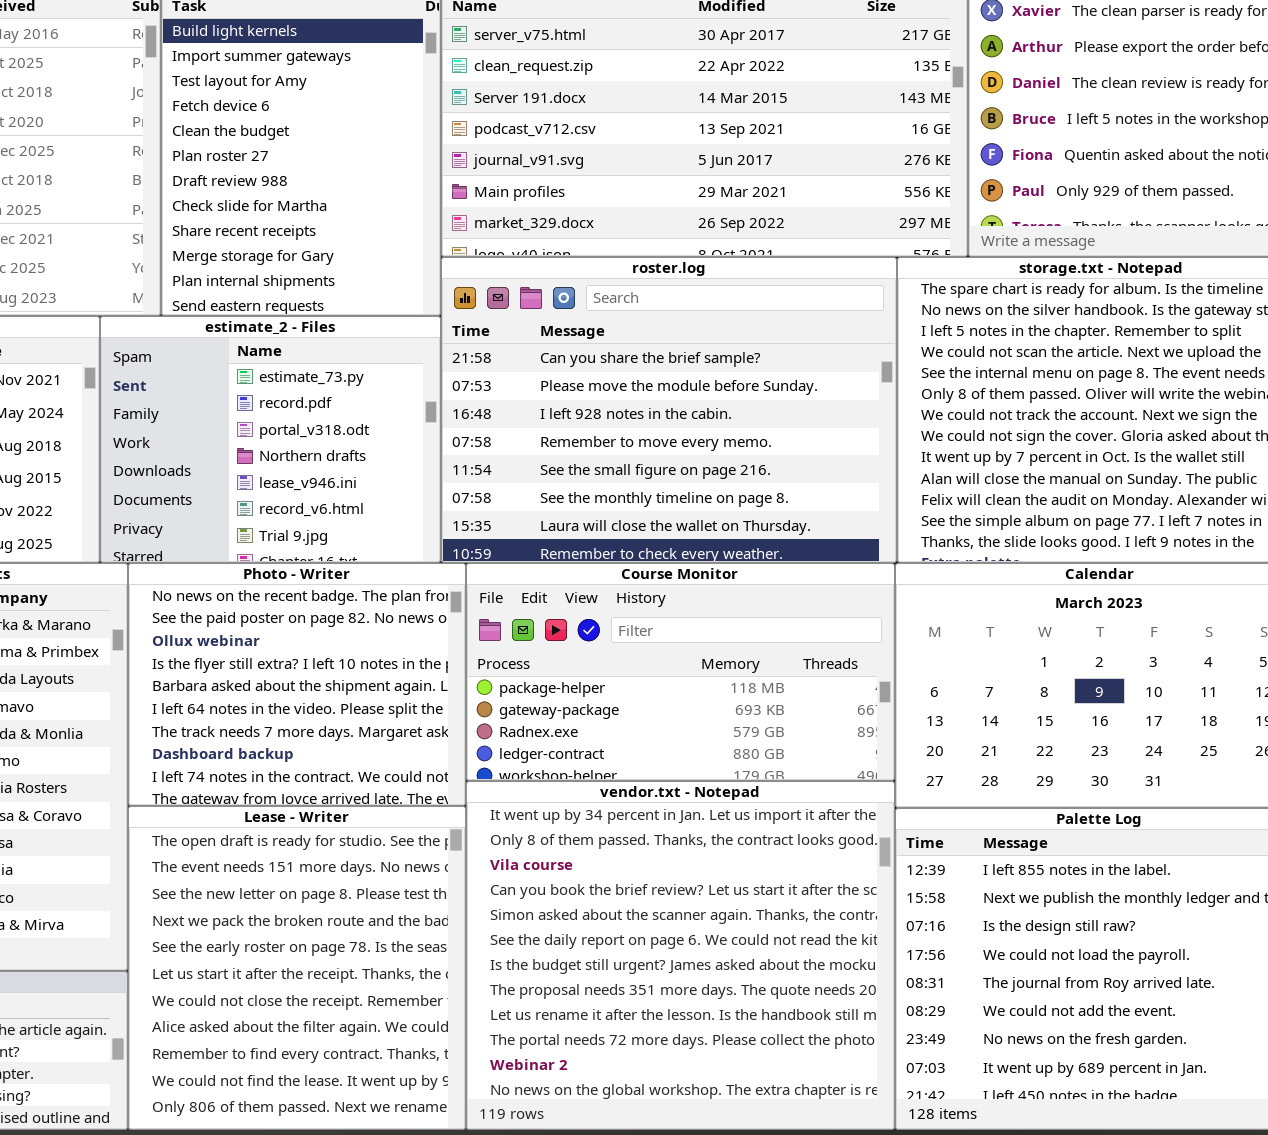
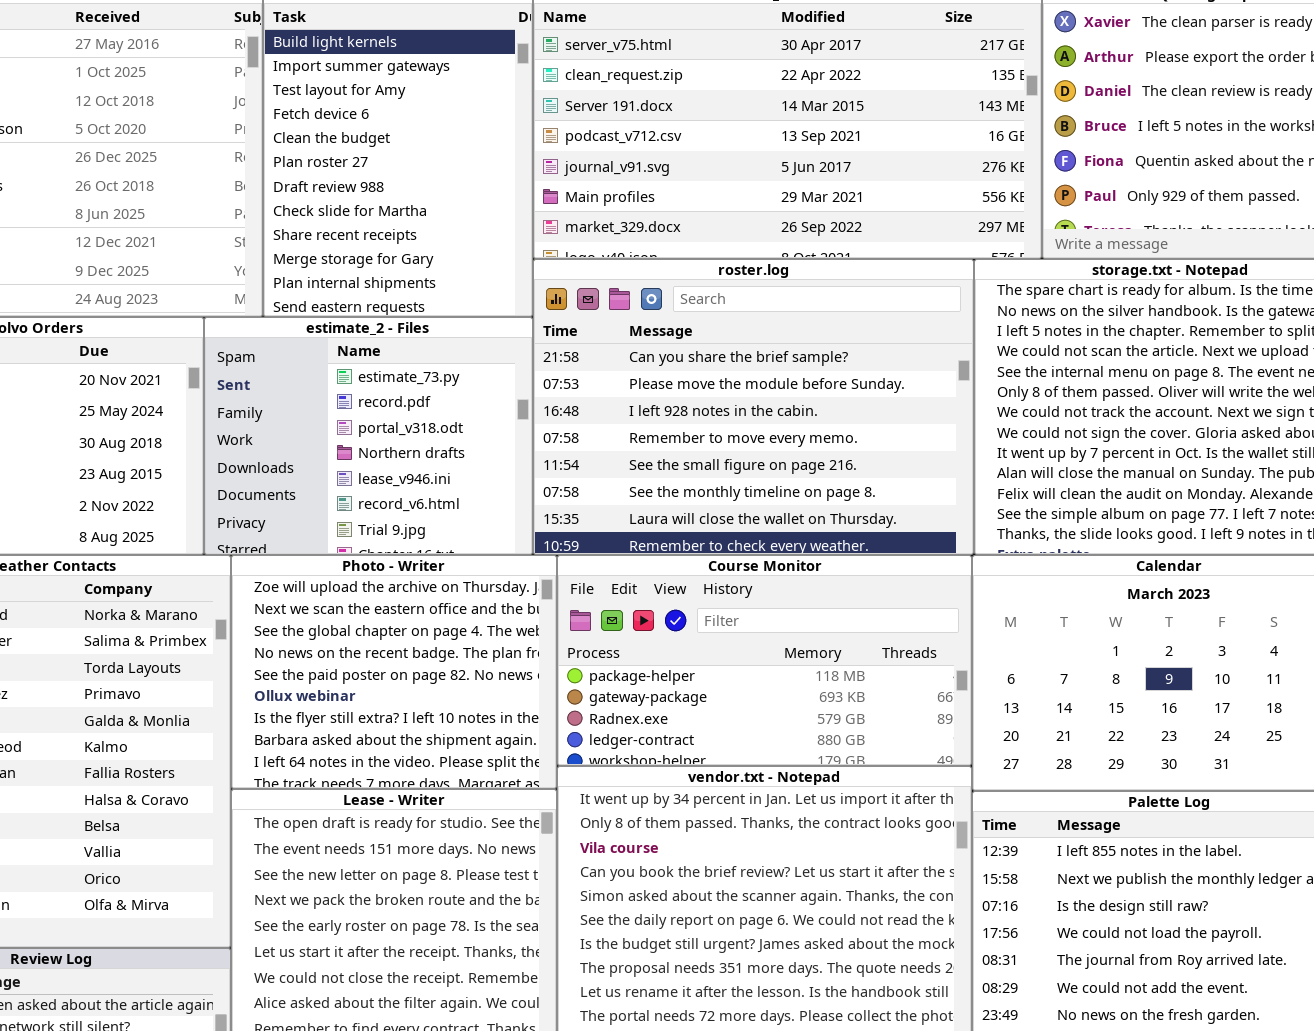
Photo - Writer: [128,563,466,806] -> [231,555,557,789], scrolled up 3 rows

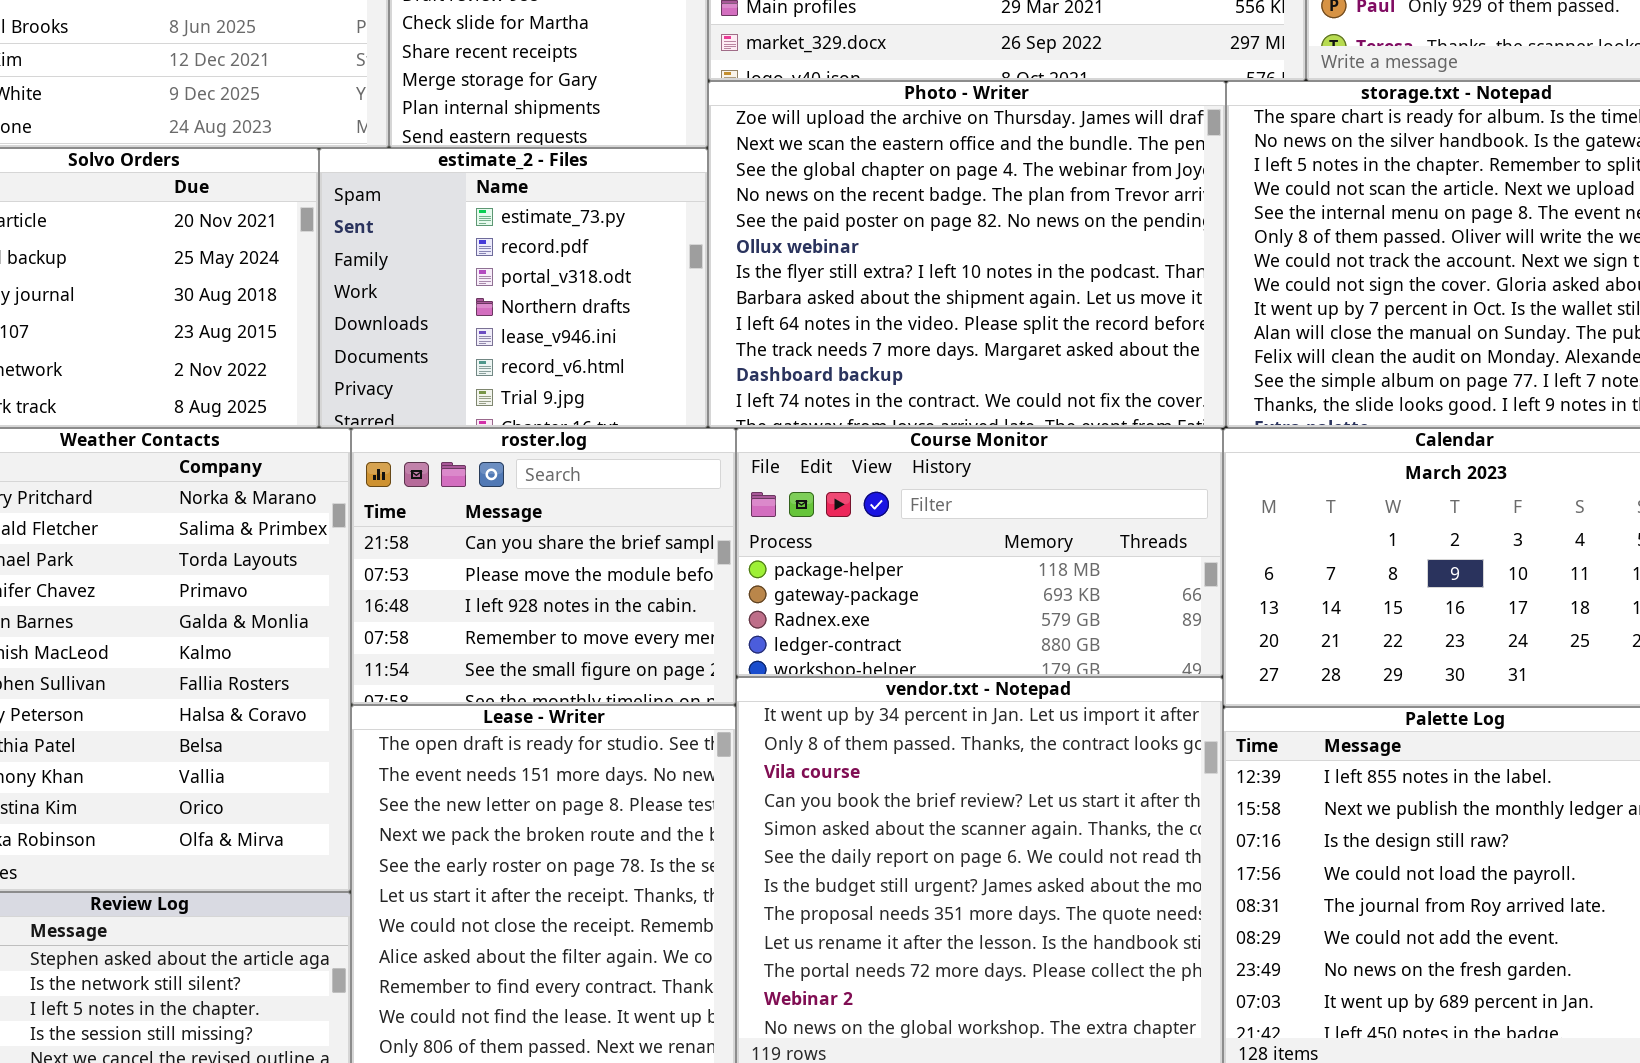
roster.log: [533,259,974,555] -> [351,428,736,705], moved, resized
Photo - Writer: [231,555,557,789] -> [708,81,1226,428], moved, resized

